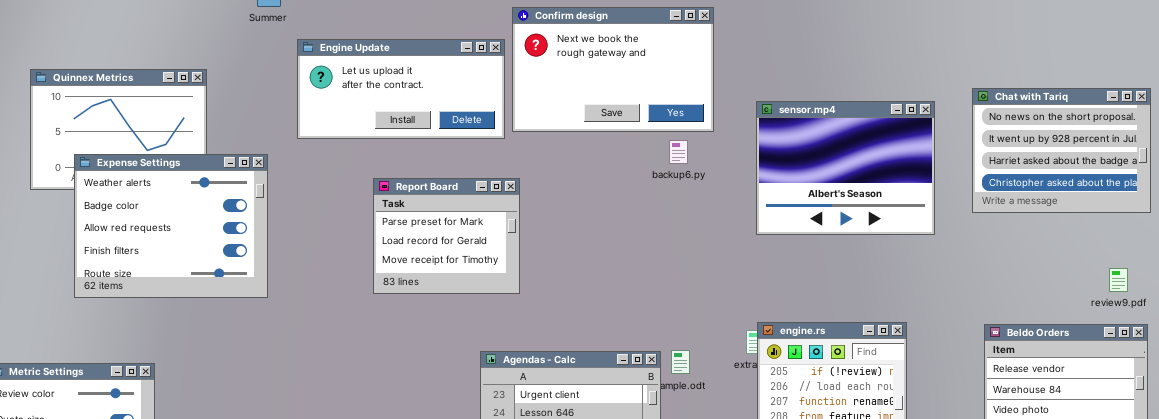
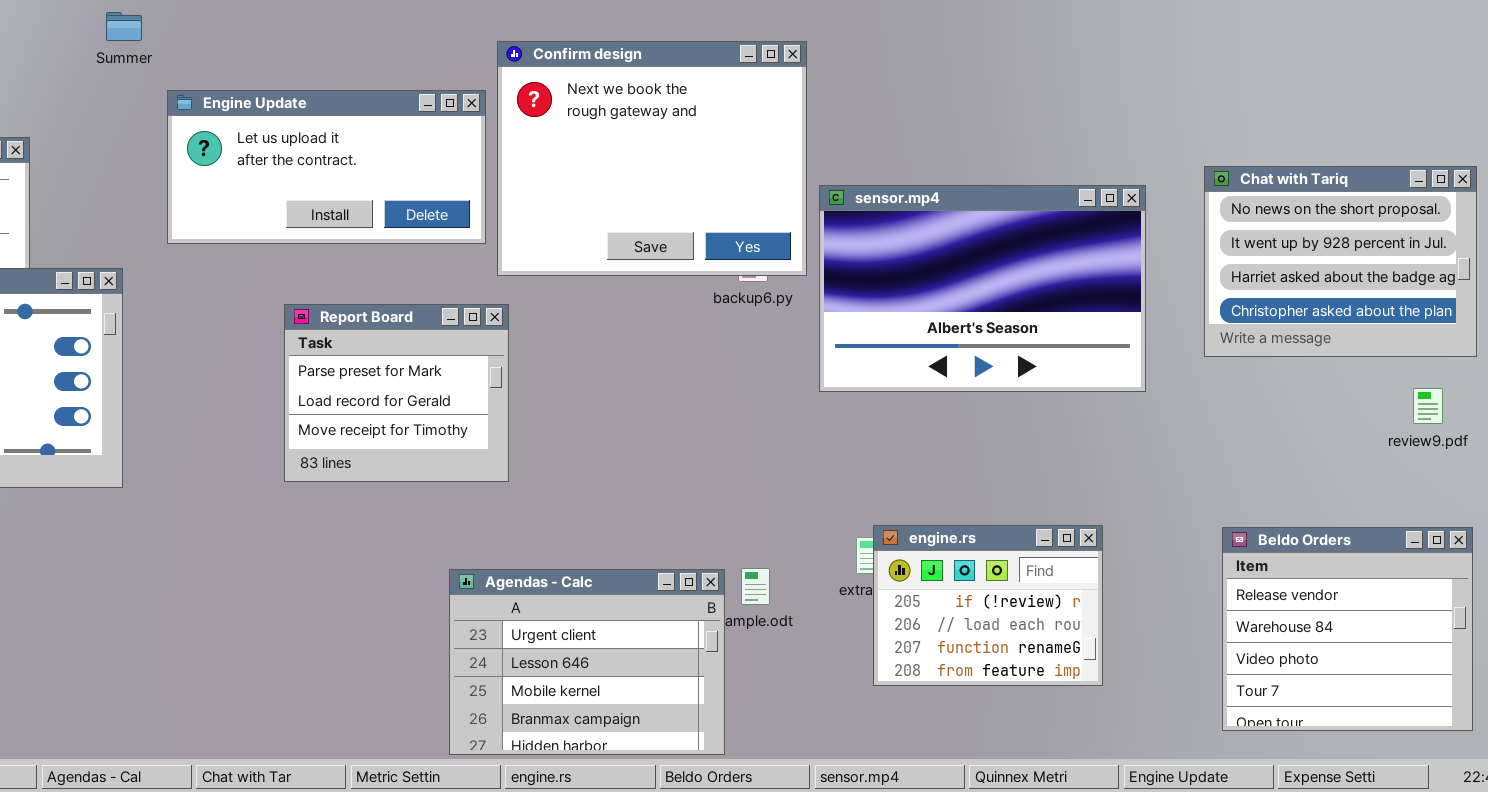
Confirm design: [512,7,714,132] -> [497,41,807,276], resized
sensor.mp4: [756,101,935,235] -> [819,185,1146,392], resized
review9.pdf: [1109,268,1128,292] -> [1413,388,1443,424], moved

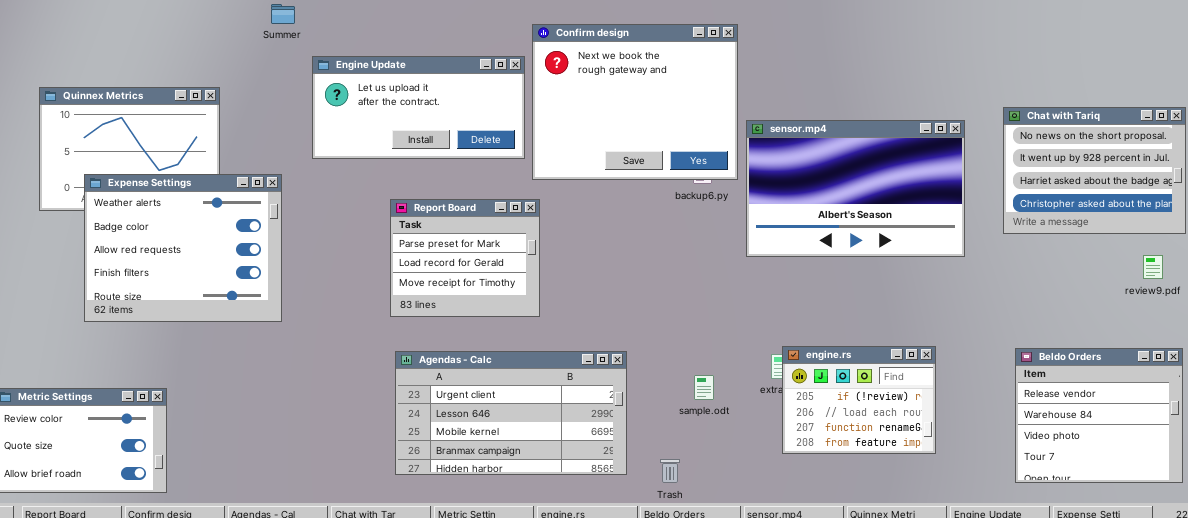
Agendas - Calc: [449,569,725,755] -> [395,351,627,475], moved, resized

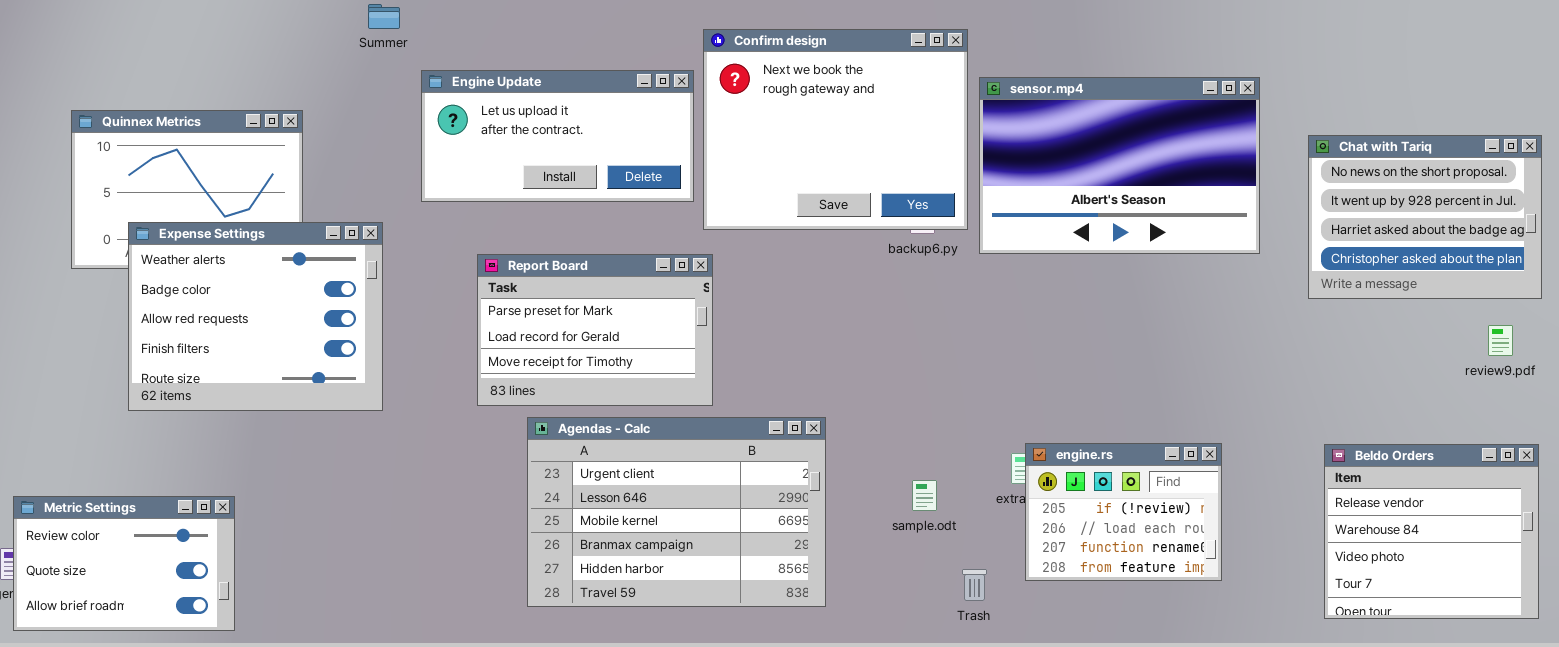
sensor.mp4: [746,120,965,257] -> [979,77,1260,254], moved
Report Board: [390,199,540,317] -> [477,254,713,406], resized
Agendas - Calc: [395,351,627,475] -> [527,417,826,607], resized
Trash: [660,459,680,483] -> [962,569,987,601], moved

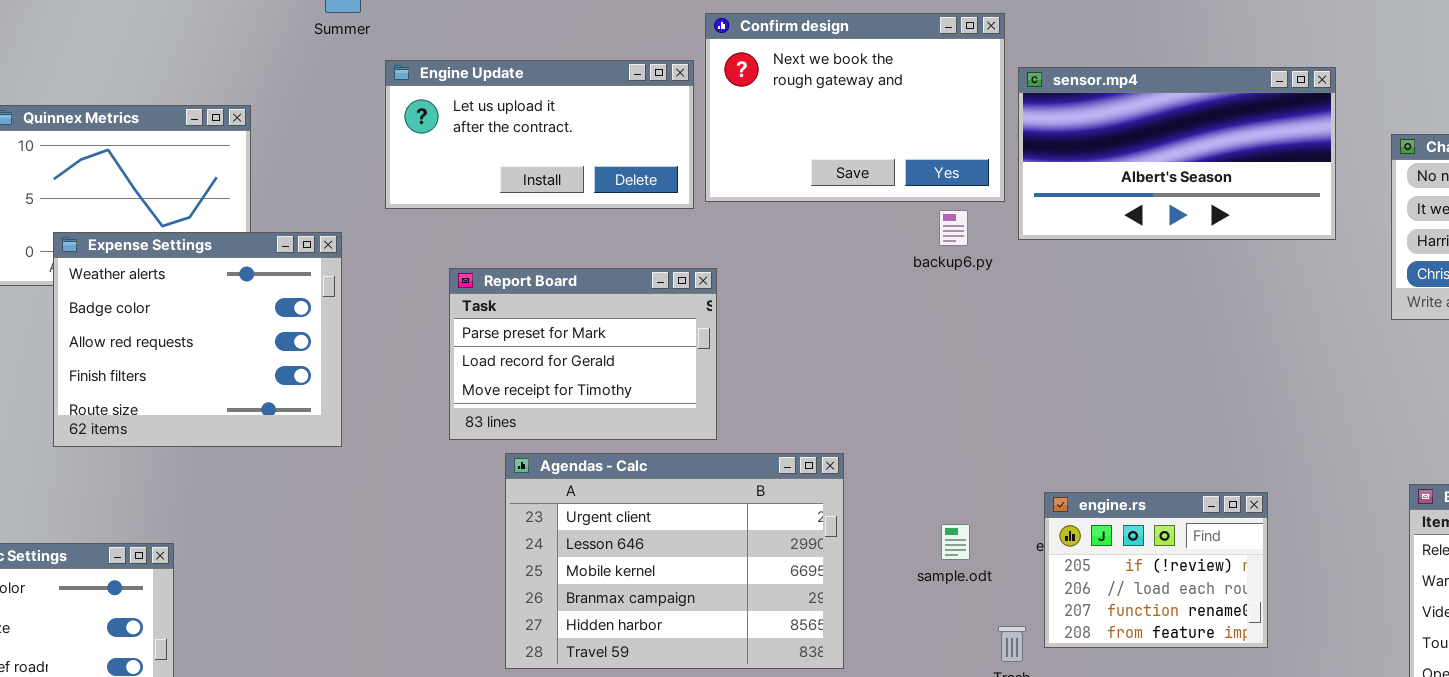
Confirm design: [703,29,968,230] -> [705,13,1005,202], resized
sensor.mp4: [979,77,1260,254] -> [1018,67,1336,240], resized
engine.rs: [1025,443,1222,581] -> [1044,492,1268,648], moved

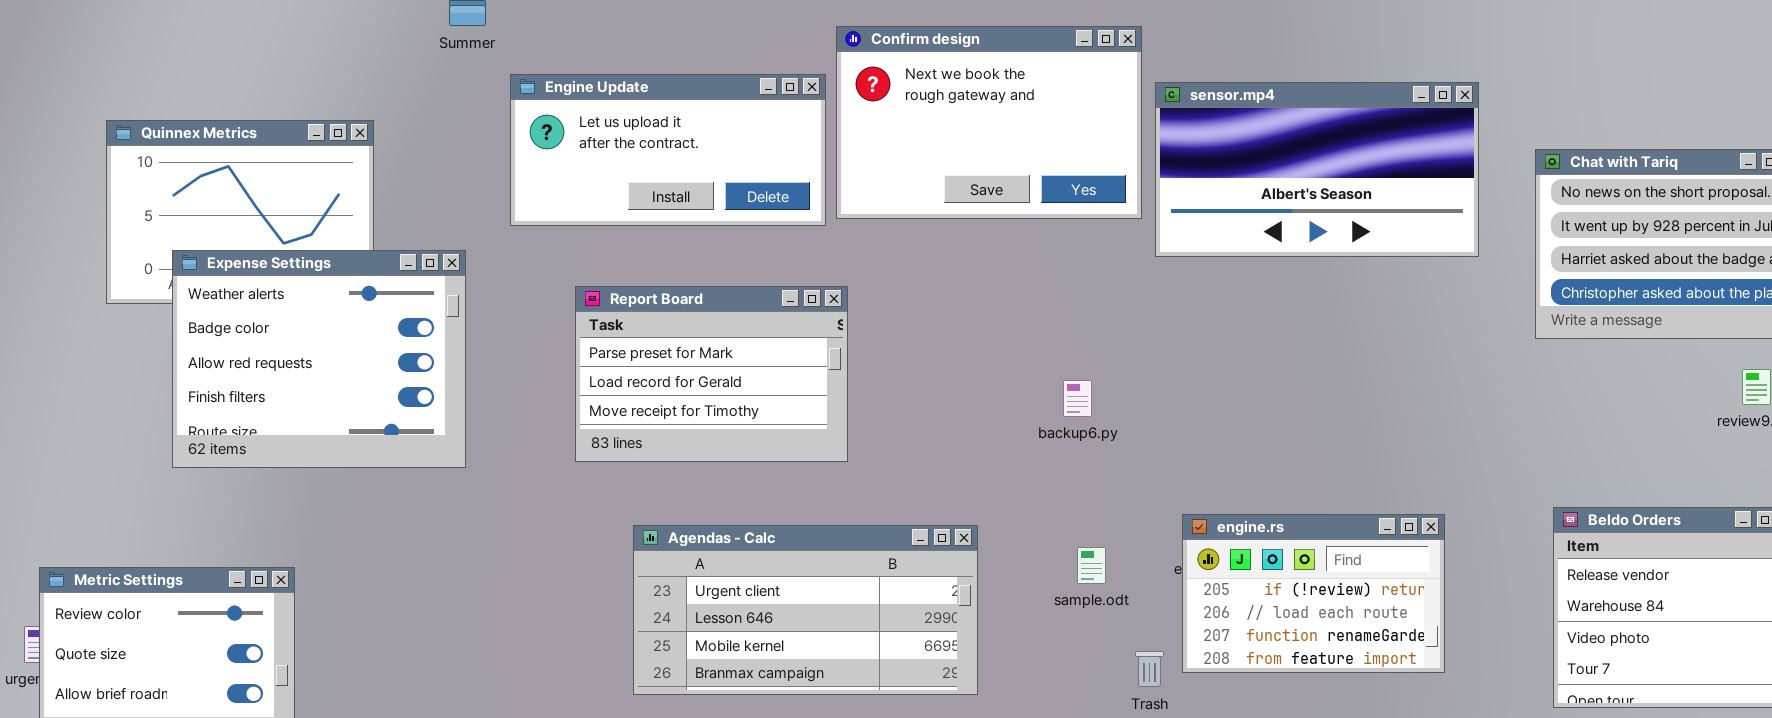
backup6.py: [939,210,968,246] -> [1063,380,1092,417], moved
Agendas - Calc: [505,453,844,669] -> [633,525,978,695], resized
engine.rs: [1044,492,1268,648] -> [1182,514,1445,673], resized

